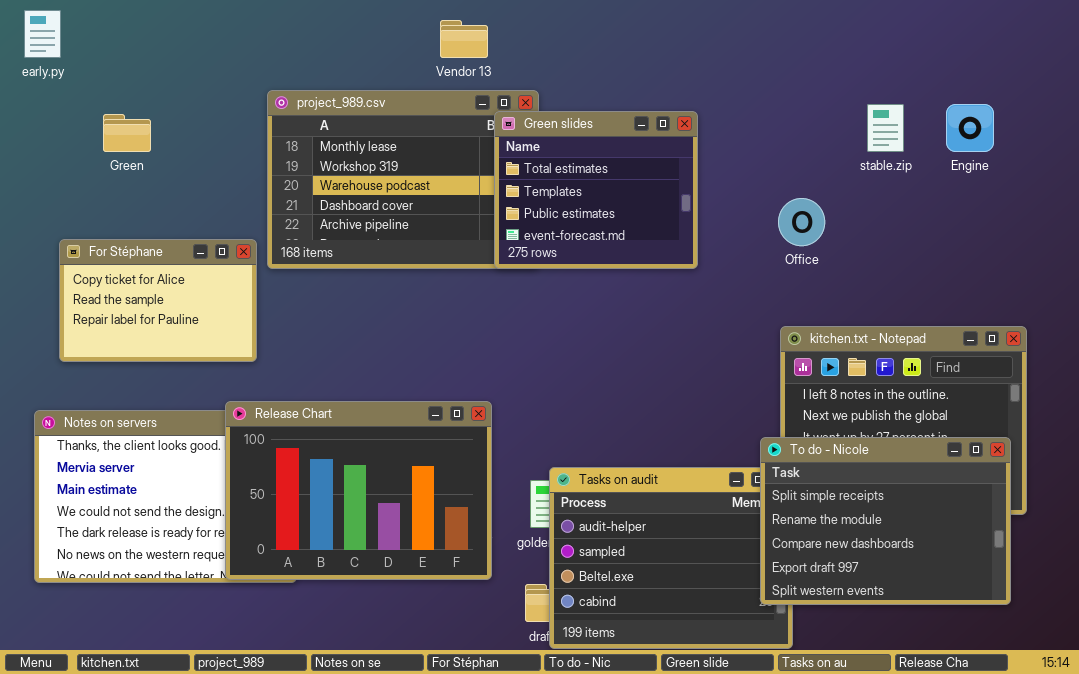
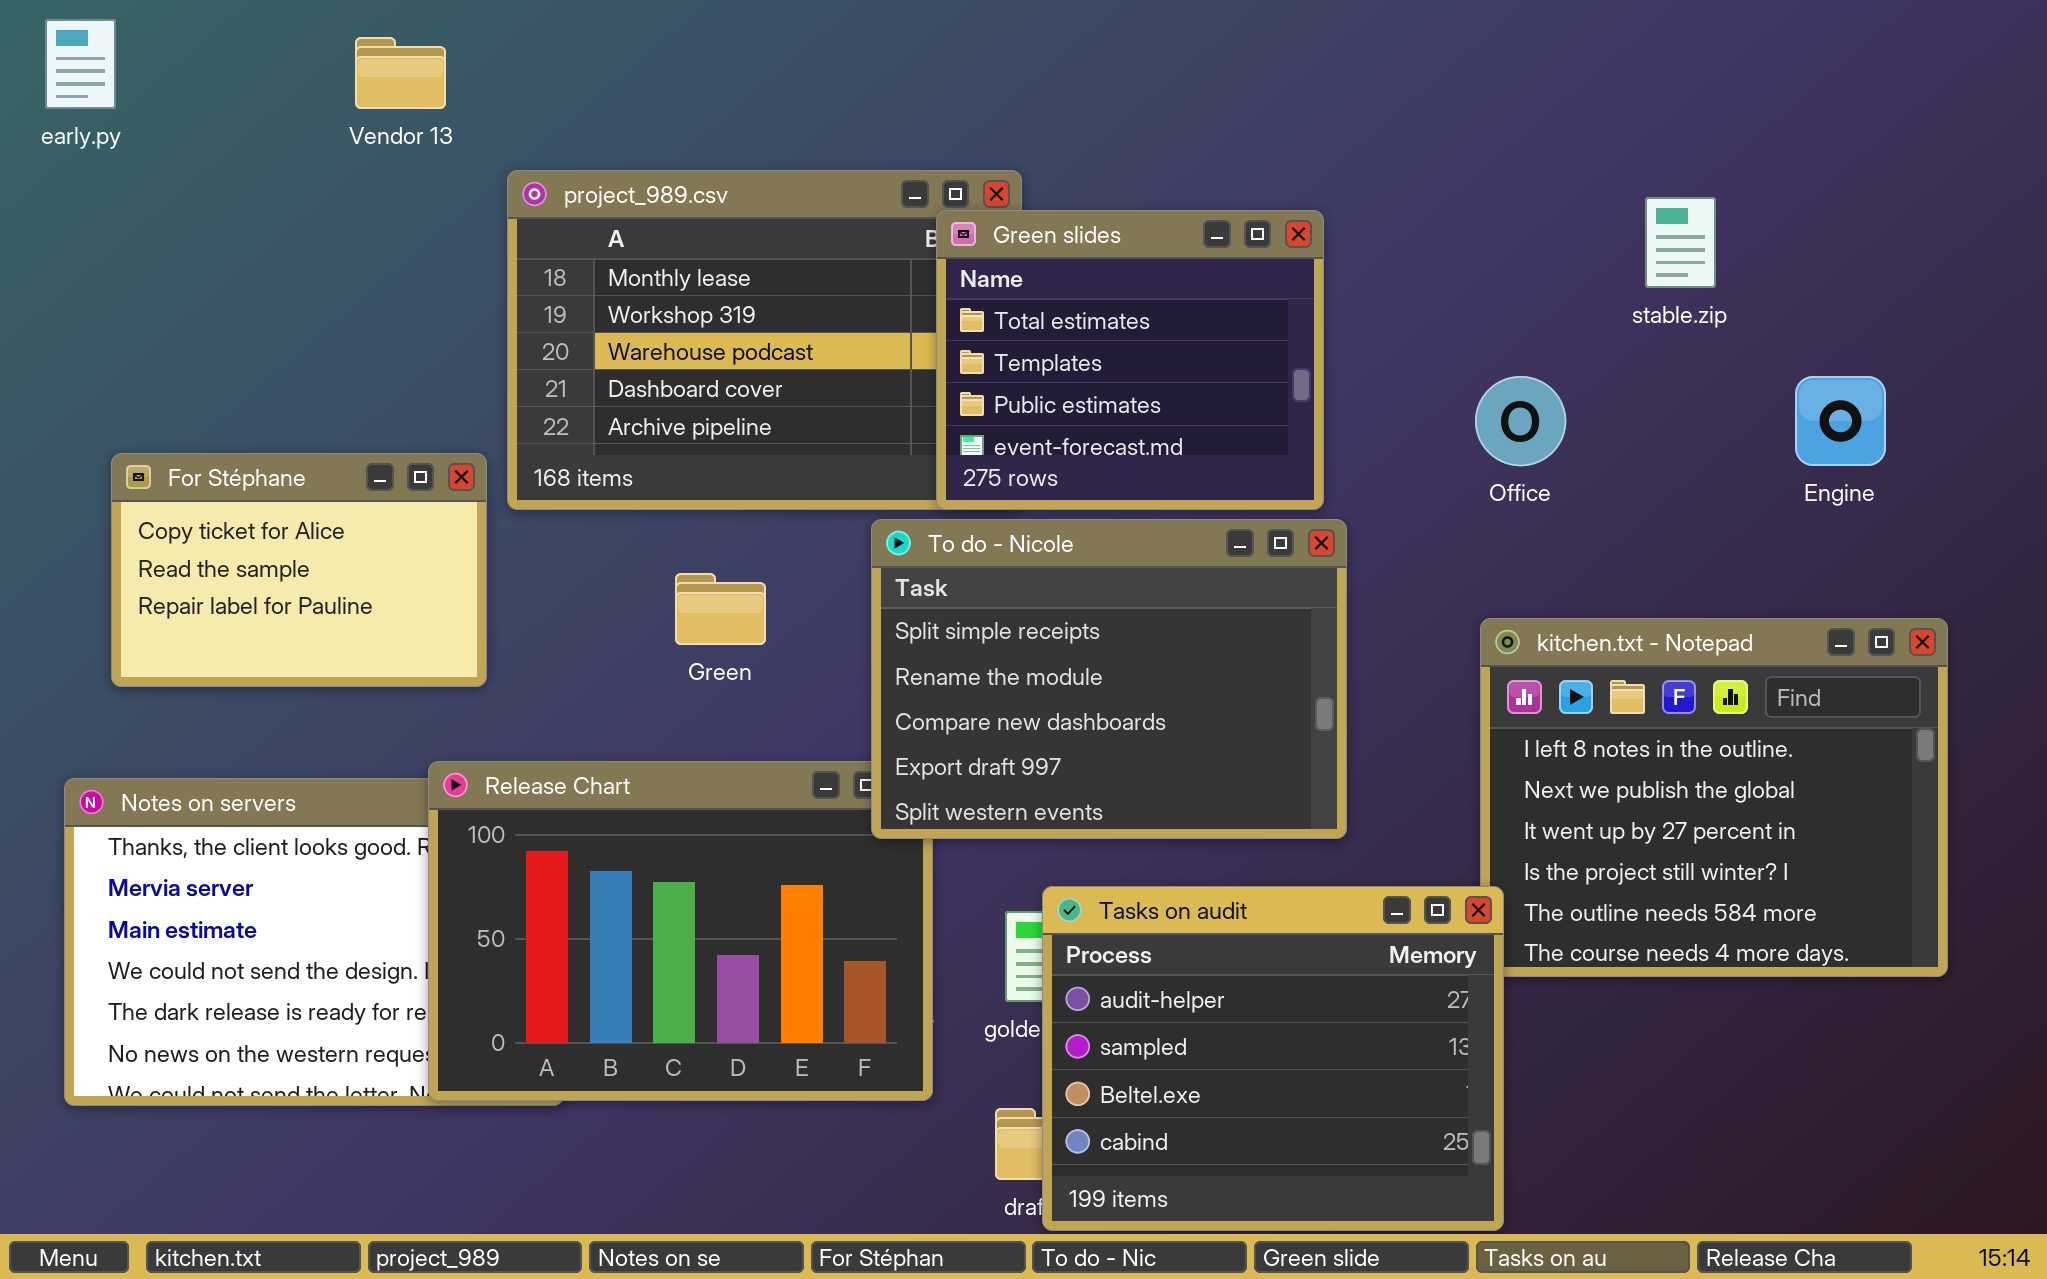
Vendor 13: [440,20,488,58] -> [355,37,446,109], moved
Engine: [946,104,994,152] -> [1795,376,1886,466], moved
Green: [103,114,151,152] -> [675,573,766,645], moved
To do - Nicole: [760,437,1011,605] -> [871,519,1347,839], moved

